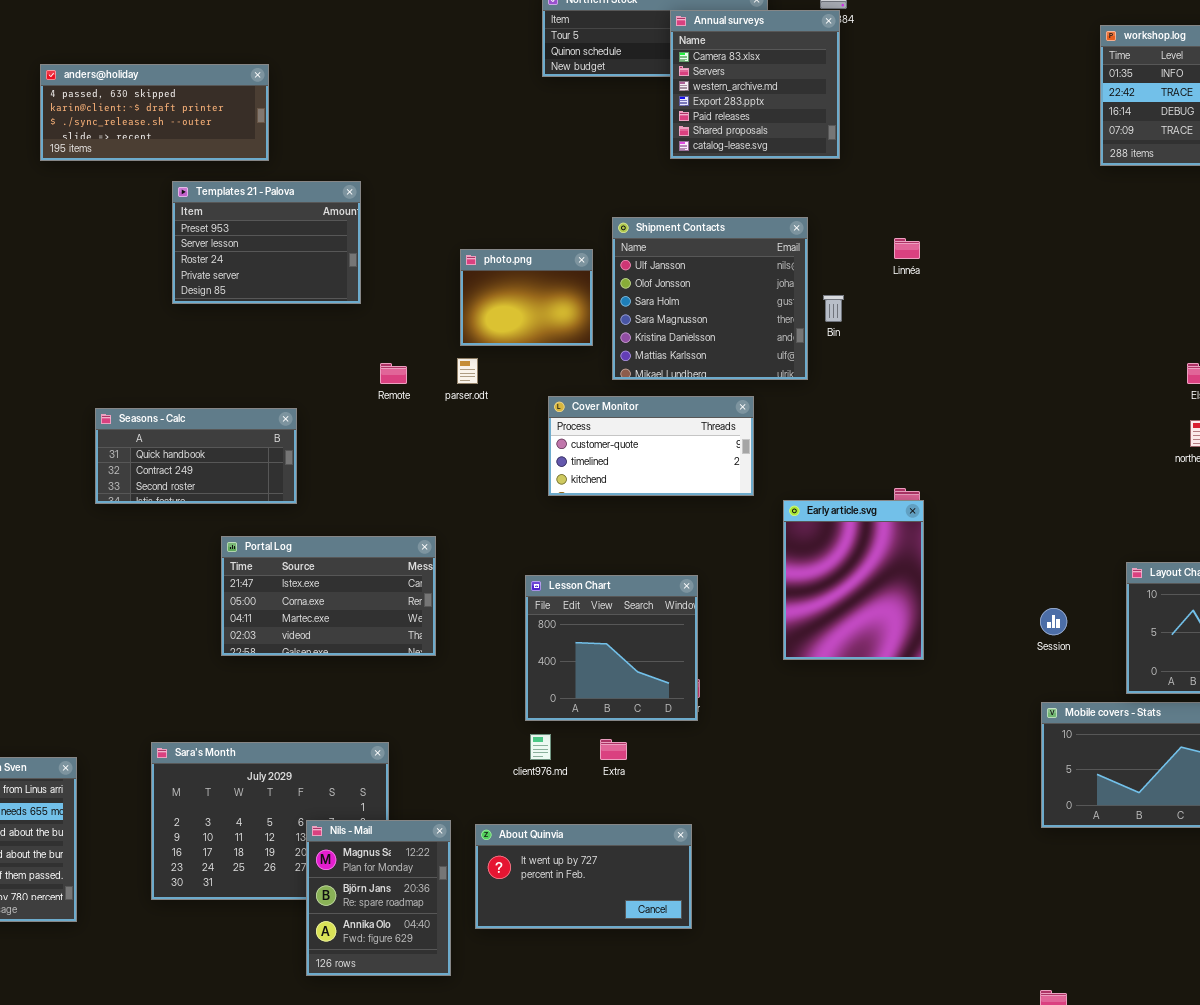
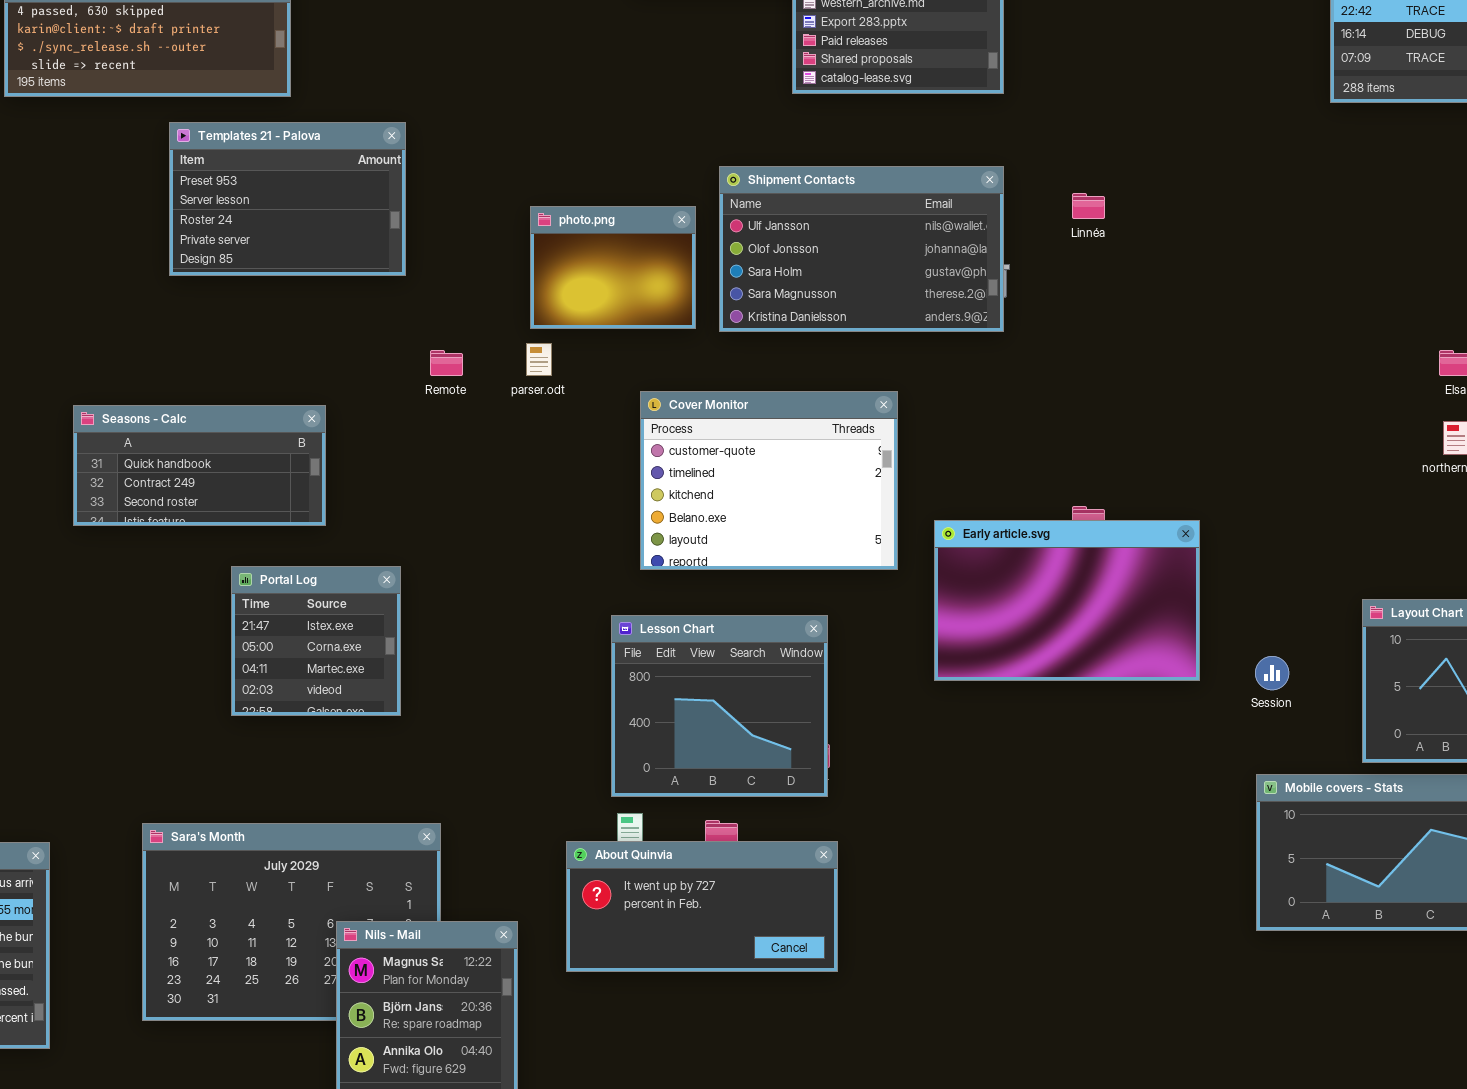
Shipment Contacts: [612,217,808,380] -> [719,166,1004,332], resized
Cover Monitor: [548,396,754,496] -> [640,391,898,570], resized
Early article.svg: [783,500,924,660] -> [934,520,1200,681], resized
Portal Log: [221,536,436,656] -> [231,566,401,716], resized
About Quinvia: [475,824,692,929] -> [566,841,838,972], moved

